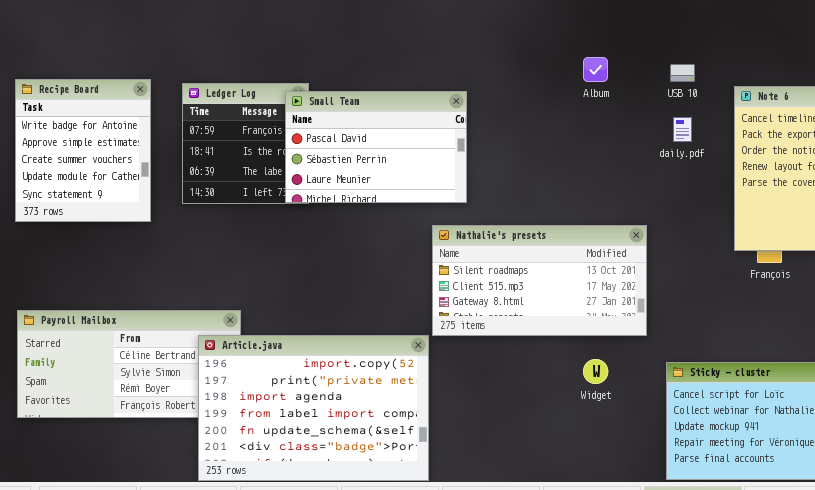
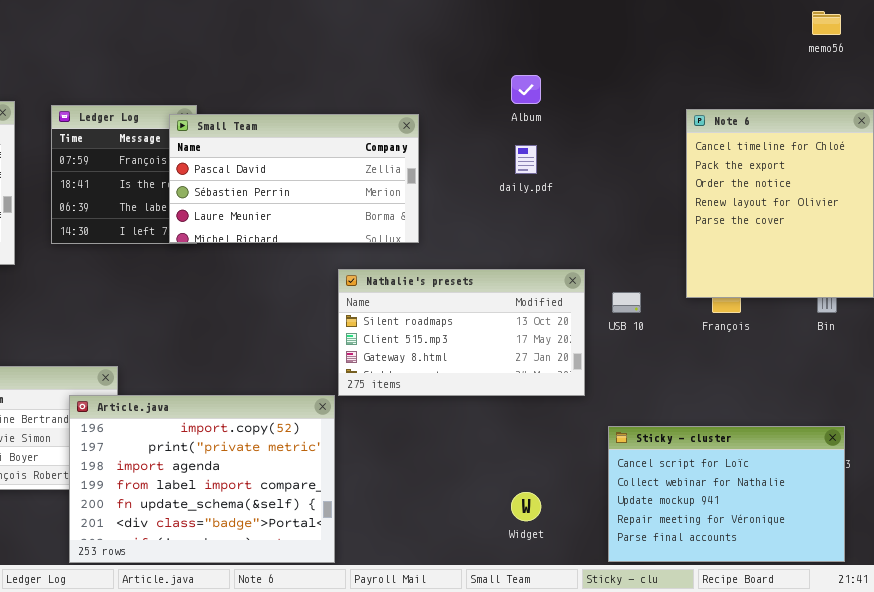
USB 10: [670,64,695,82] -> [612,292,641,313], moved
Small Team: [285,91,467,203] -> [169,114,419,243], resized
daily.pdf: [673,117,692,142] -> [515,145,537,174], moved
Widget: [583,359,608,384] -> [511,492,541,521], moved

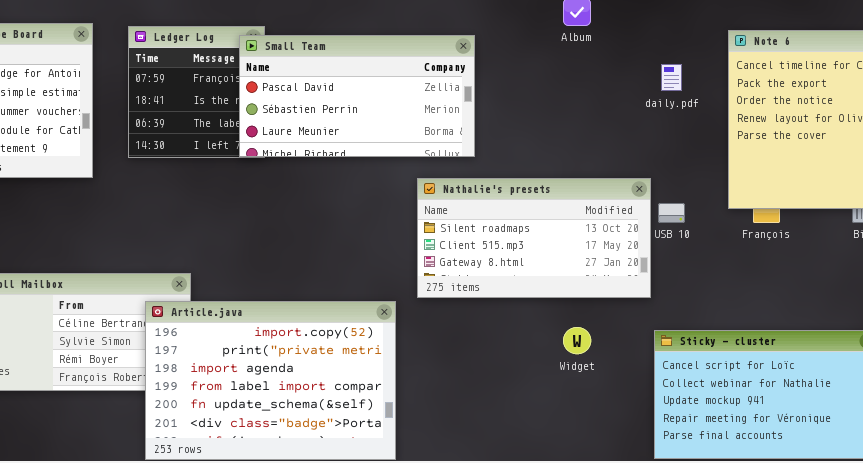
daily.pdf: [515,145,537,174] -> [661,64,682,91], moved
Nathalie's presets: [338,269,585,396] -> [417,178,651,298], moved
Widget: [511,492,541,521] -> [563,327,591,354], moved

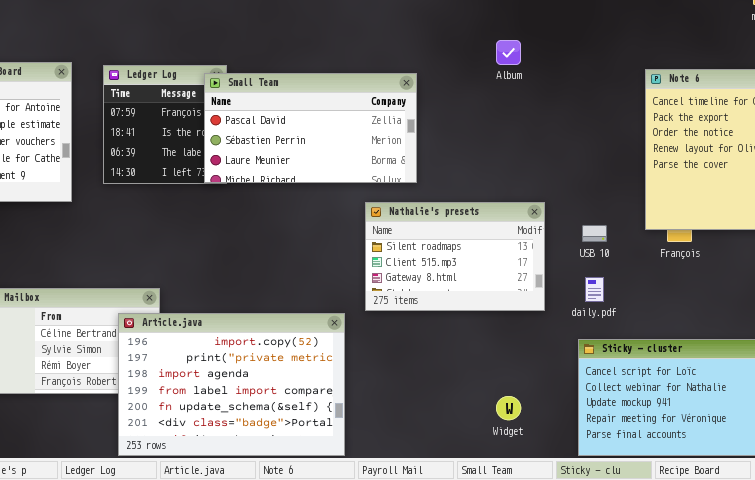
daily.pdf: [661,64,682,91] -> [585,277,604,302], moved
Nathalie's presets: [417,178,651,298] -> [365,202,545,311], resized
Widget: [563,327,591,354] -> [496,396,521,420], moved

